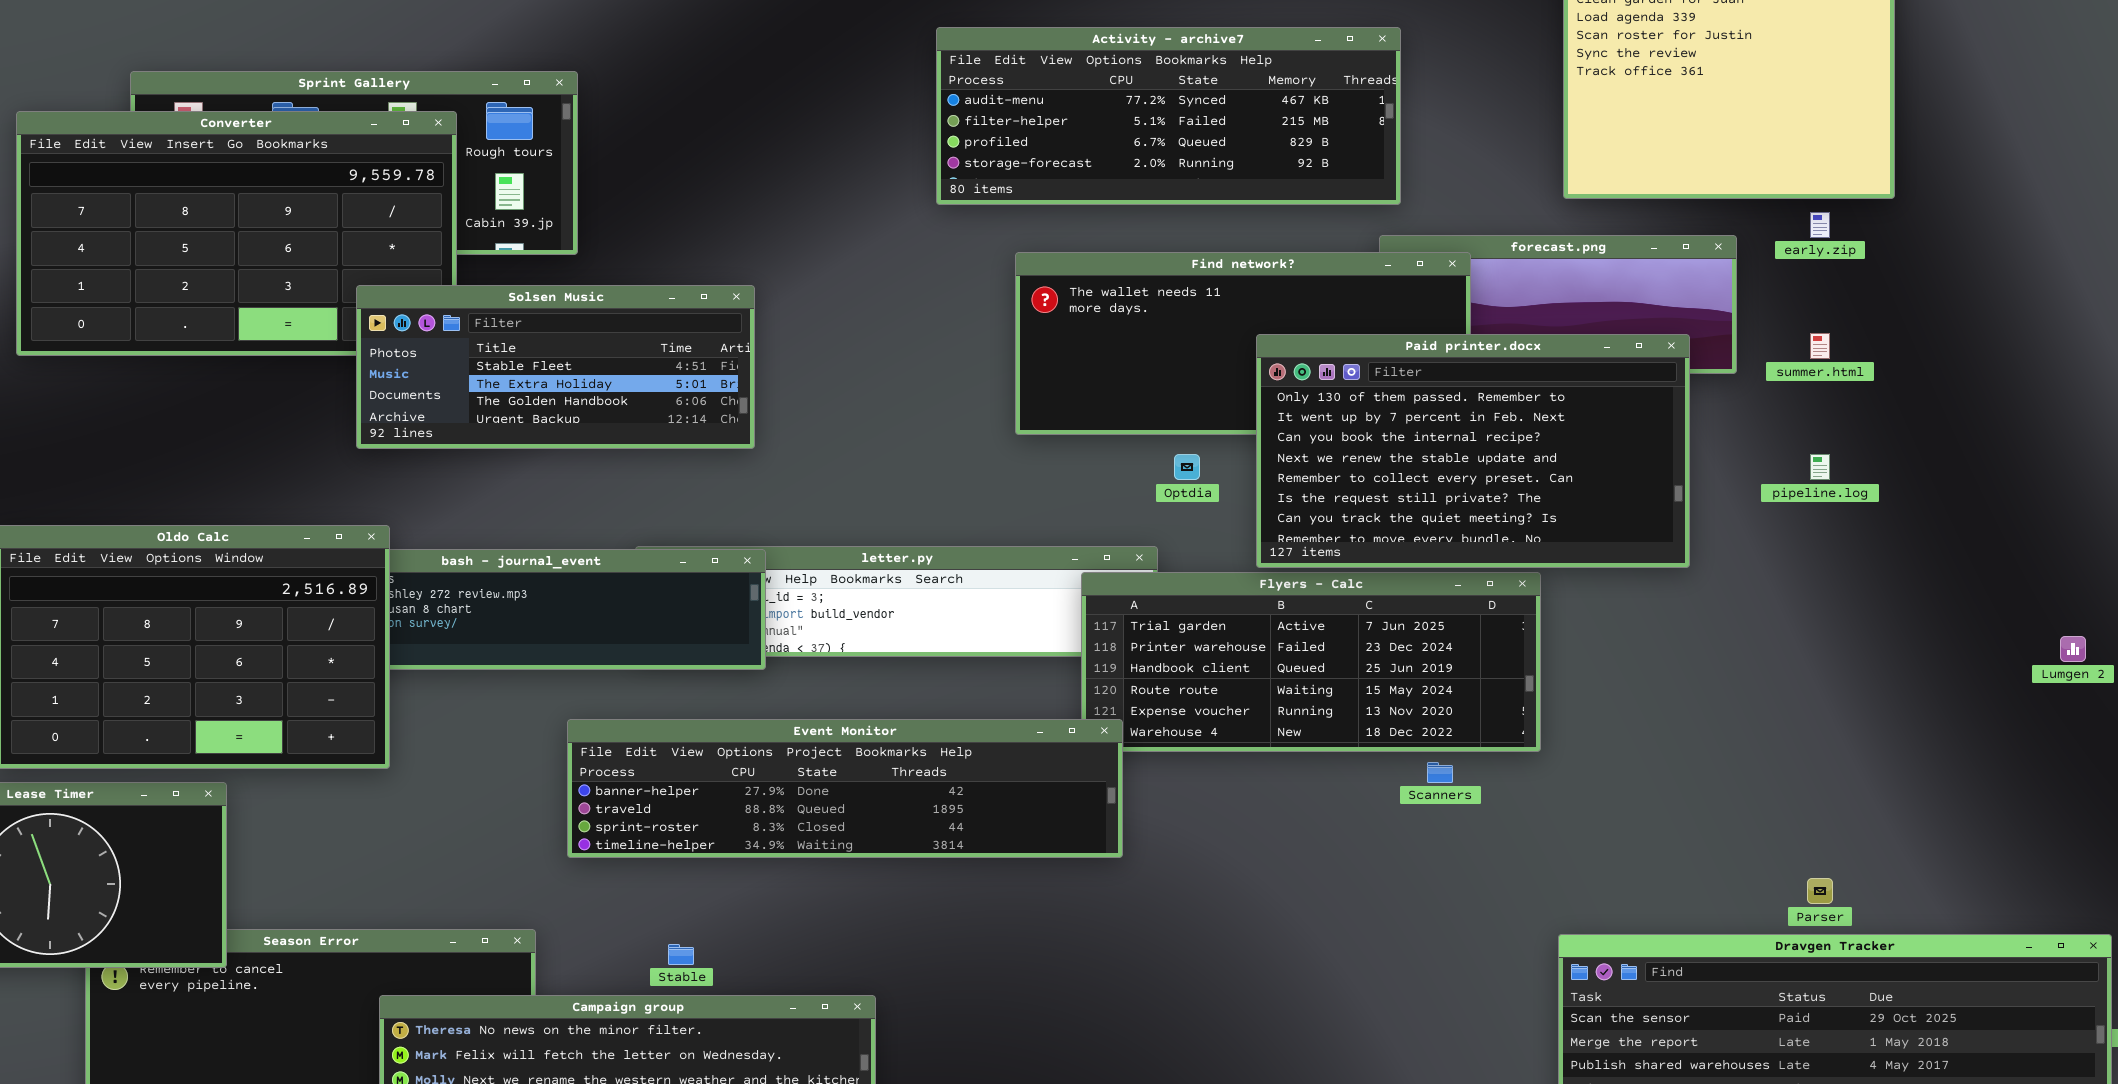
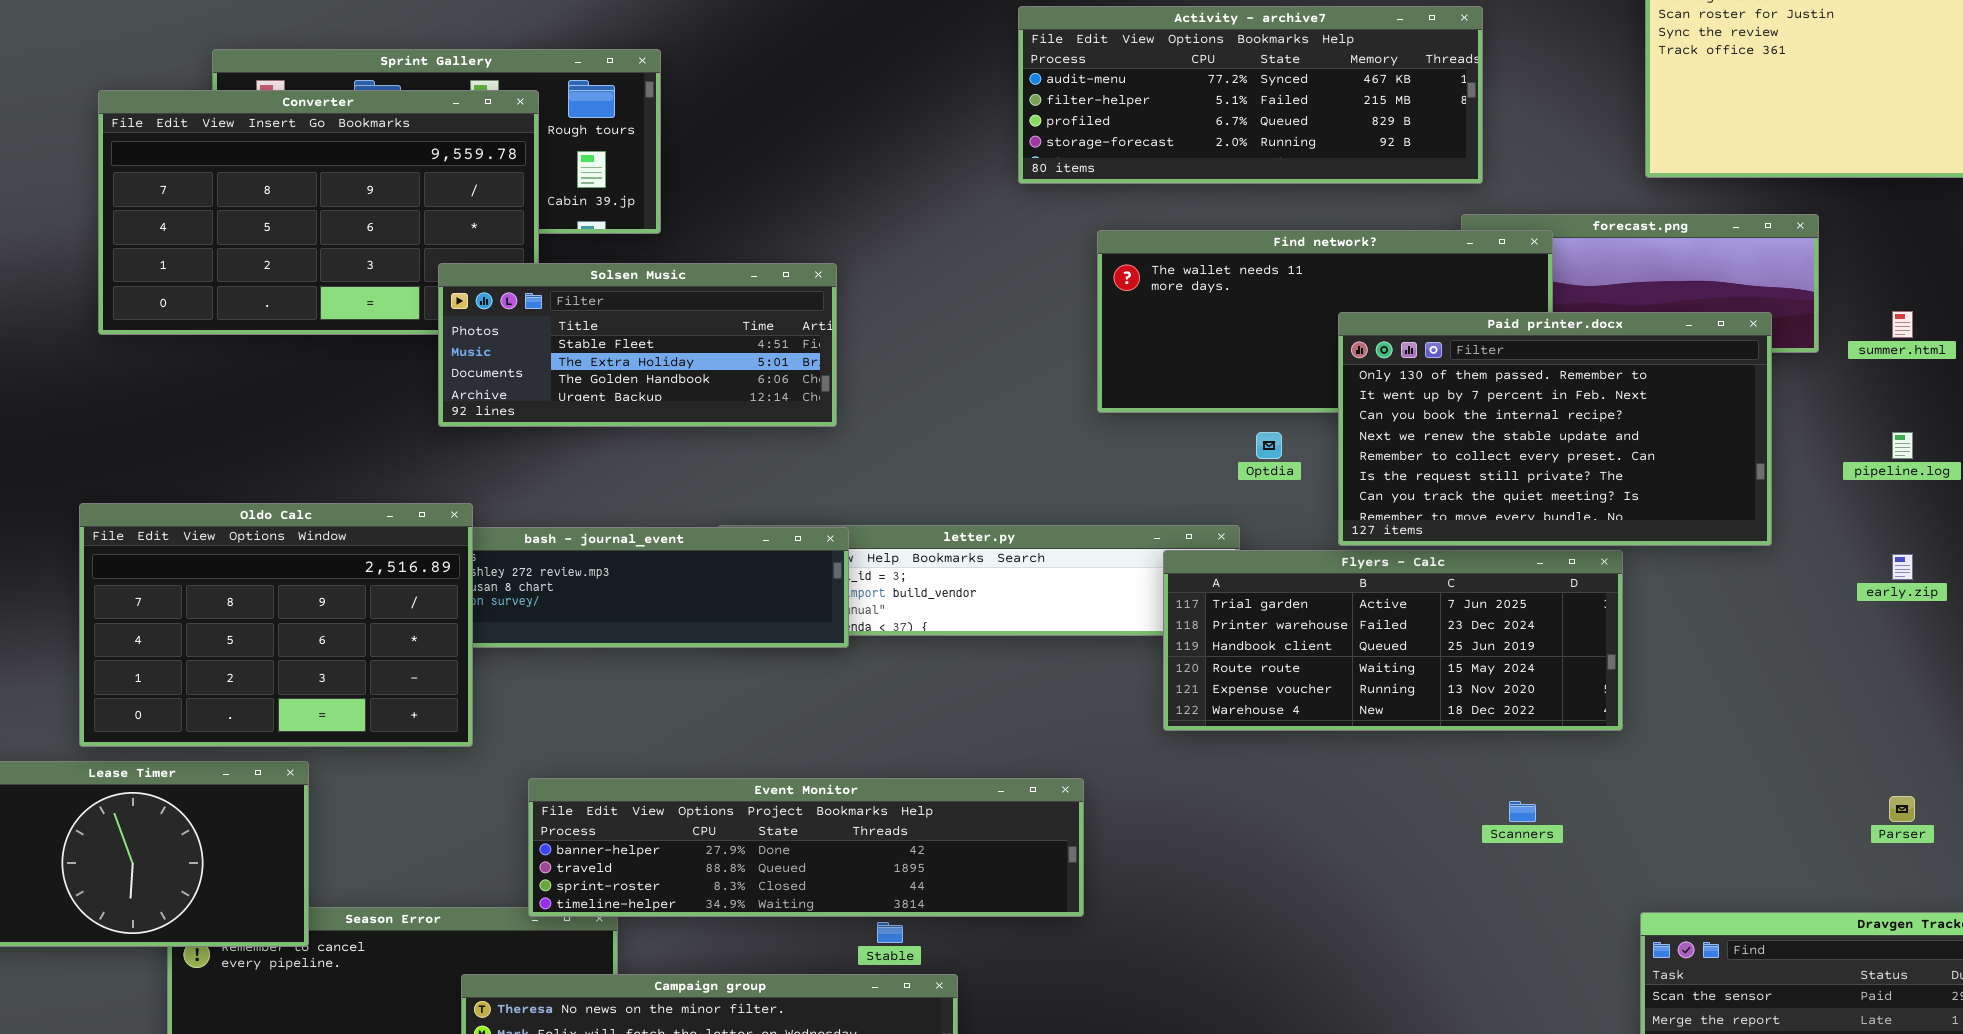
early.zip: [1810,212,1830,238] -> [1892,554,1913,580], moved
Event Monitor: [567,719,1123,858] -> [528,778,1084,917], moved
Scanners: [1427,762,1453,783] -> [1509,801,1536,822], moved
Parser: [1807,878,1833,904] -> [1889,796,1915,822], moved
Stable: [668,944,694,965] -> [877,922,903,943], moved

